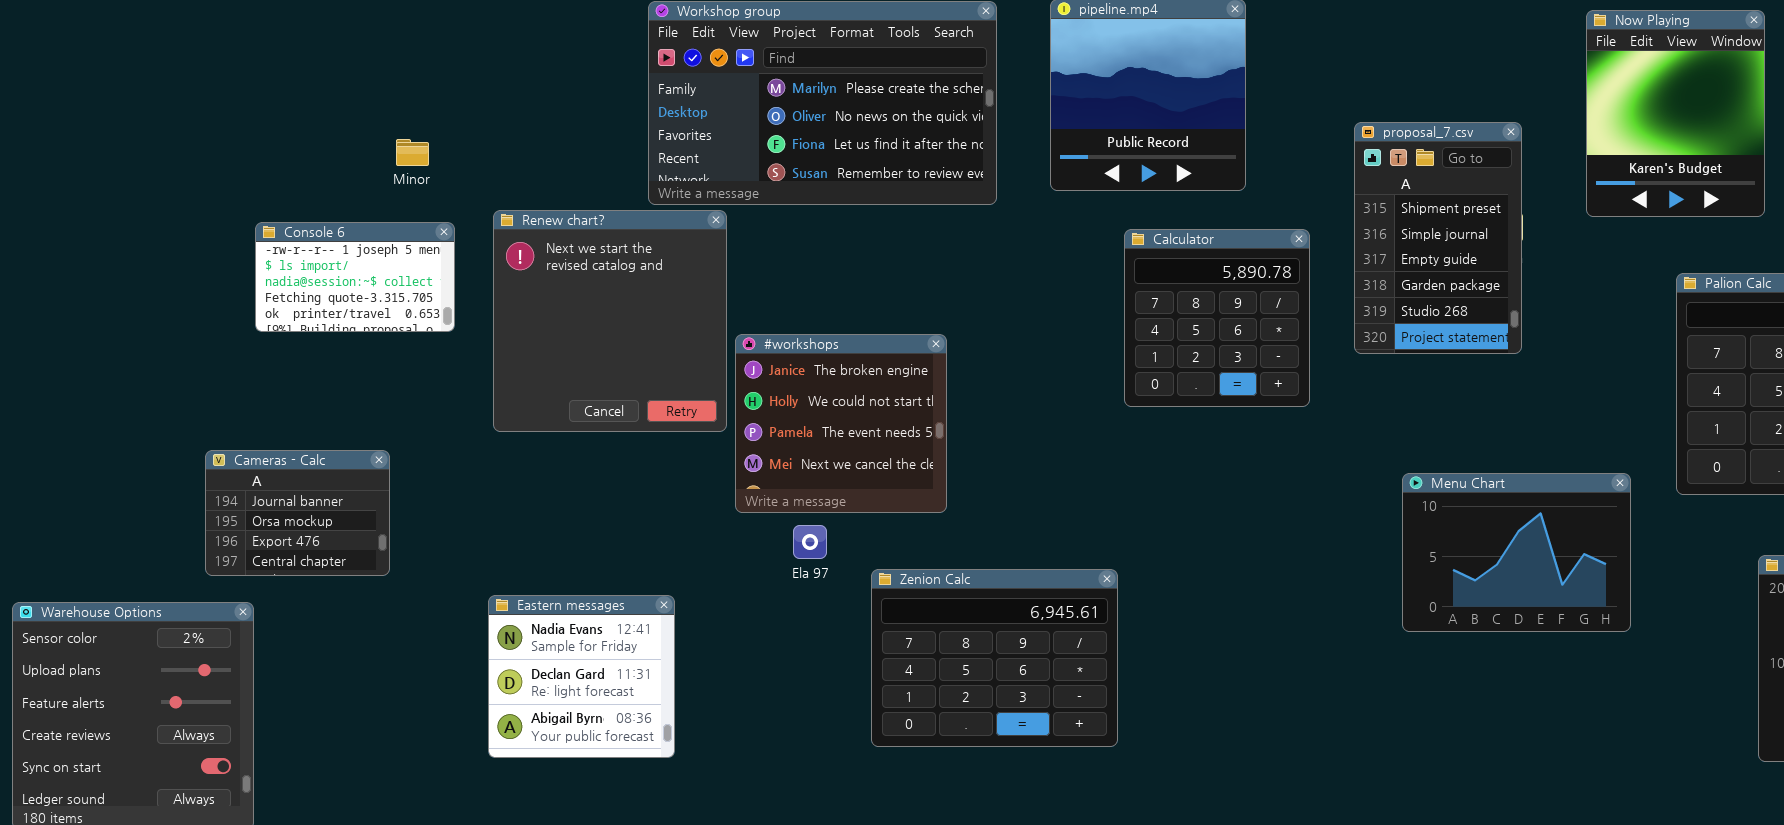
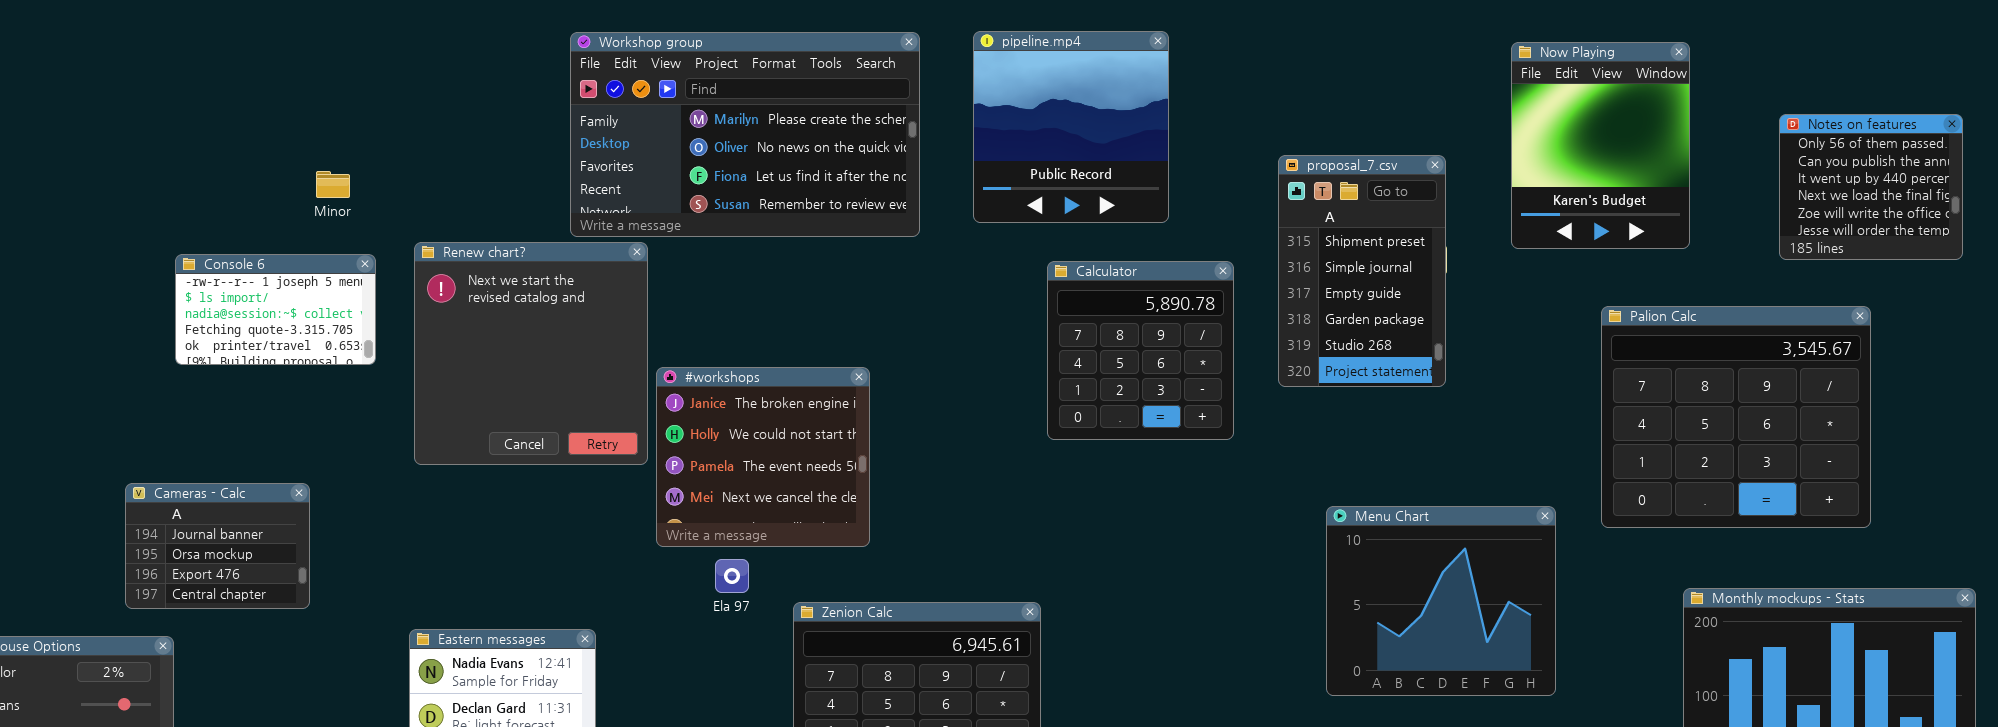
Menu Chart: [1402,473,1631,632] -> [1326,506,1556,696], resized

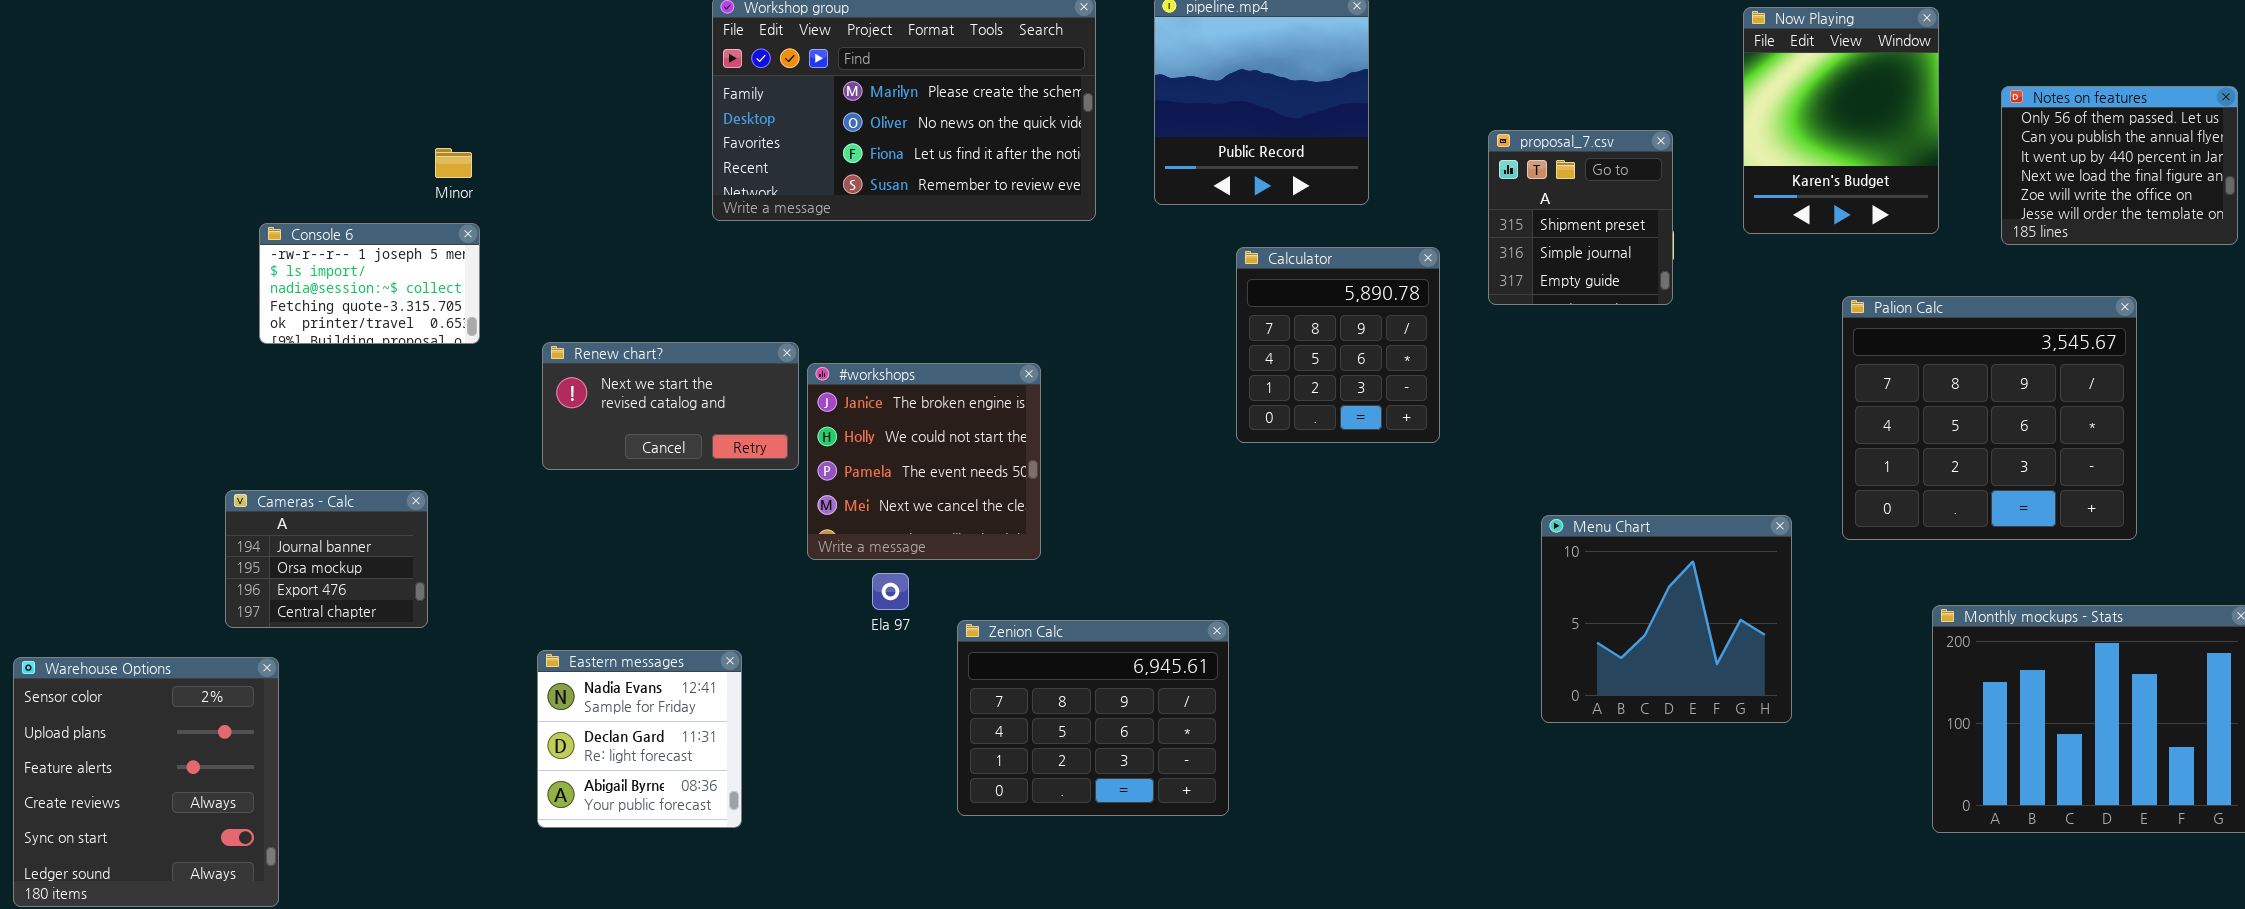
Notes on features: [1779,114,1963,260] -> [2001,86,2238,245], resized
proposal_7.csv: [1278,155,1446,387] -> [1488,130,1673,305], resized
Renew chart?: [414,242,648,465] -> [542,342,799,470], resized
Console 6: [175,254,376,365] -> [259,223,480,344], moved

